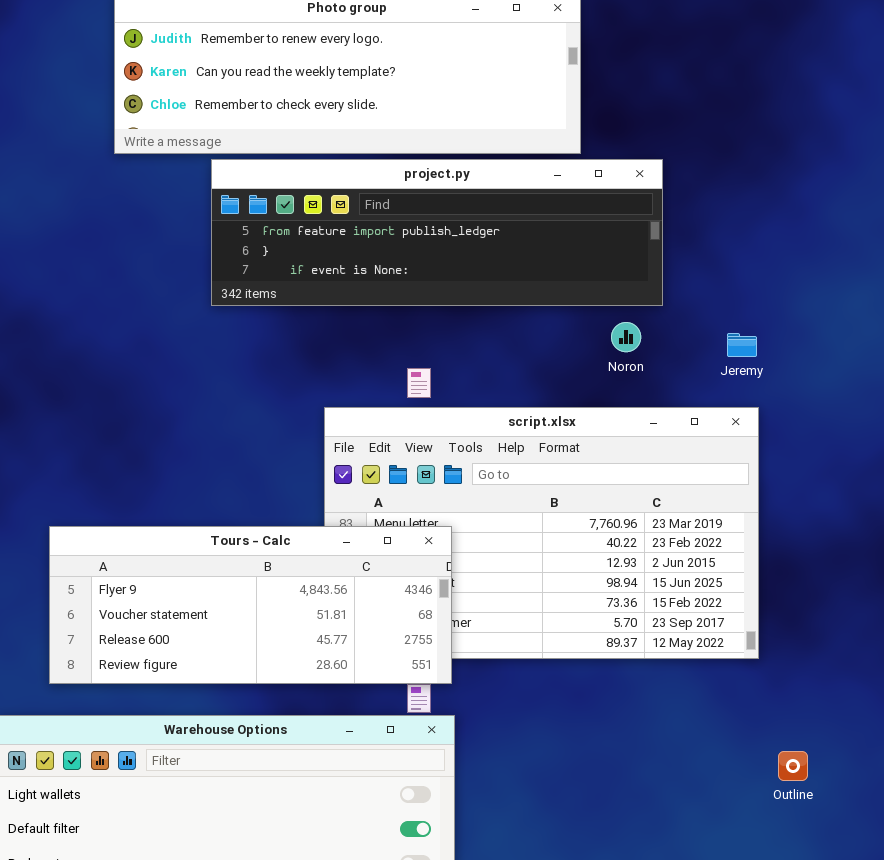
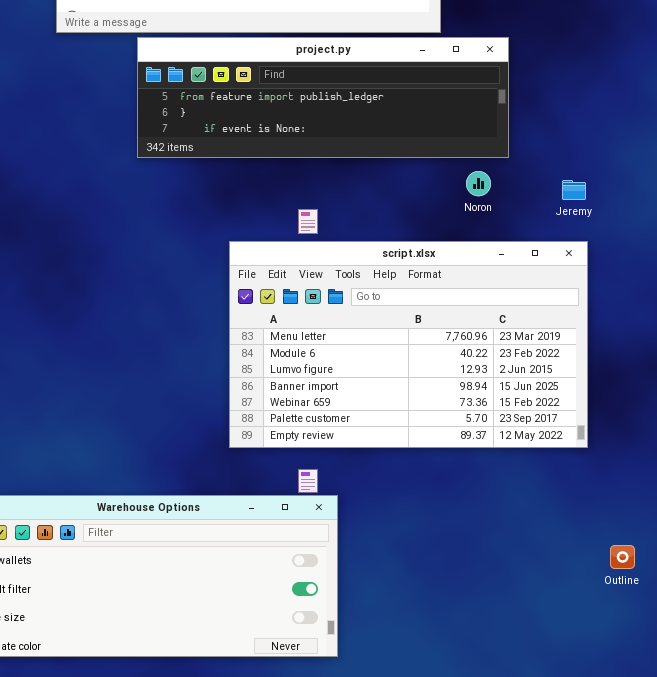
Tours - Calc: [49,526,452,684] -> none, closed
Outline: [778,751,808,781] -> [610,545,635,569], moved

